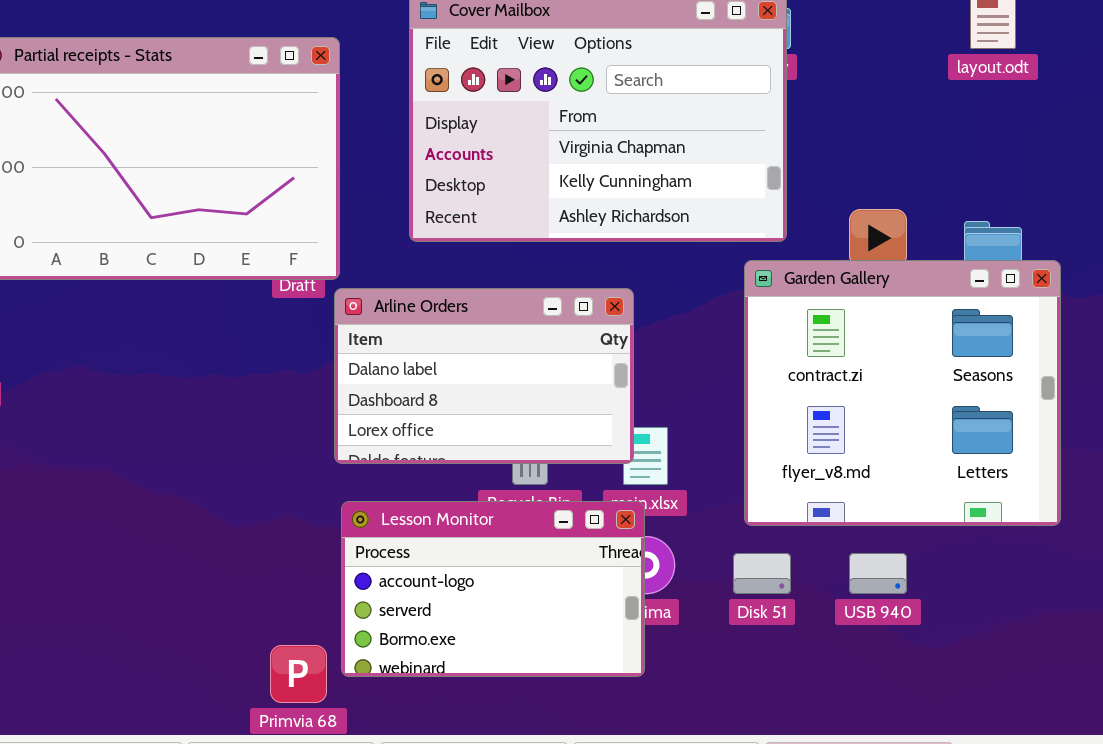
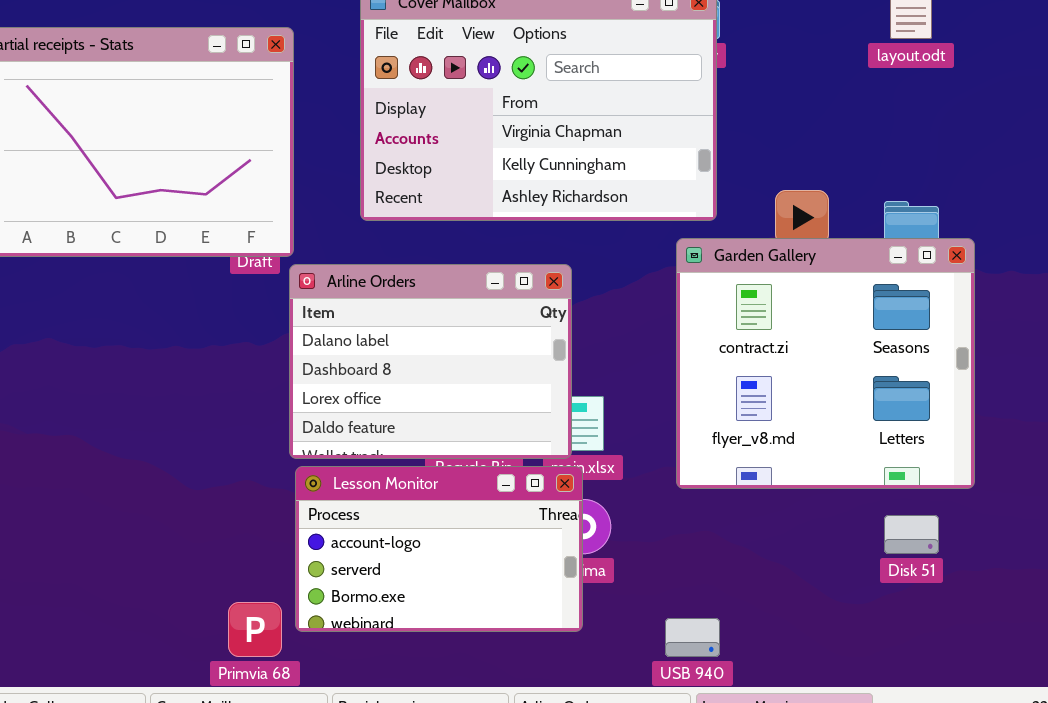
Arline Orders: [334,288,634,464] -> [289,264,572,459], resized
Disk 51: [733,553,791,594] -> [884,515,939,554], moved
USB 940: [849,553,907,594] -> [665,618,720,657], moved

